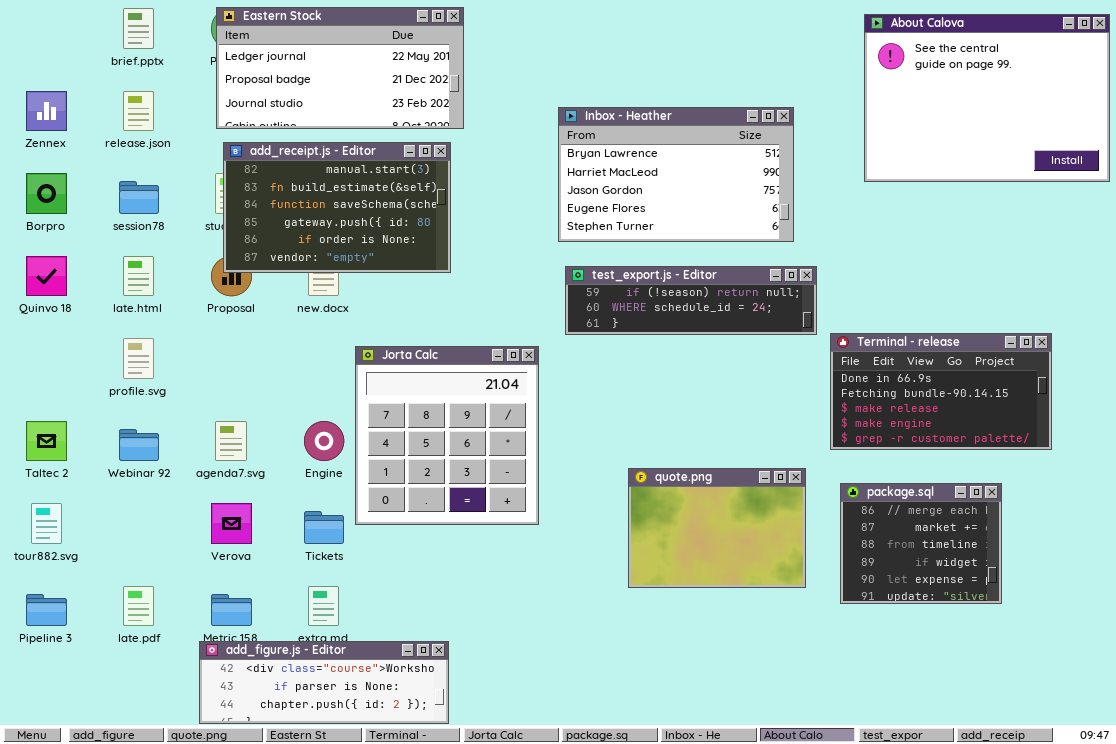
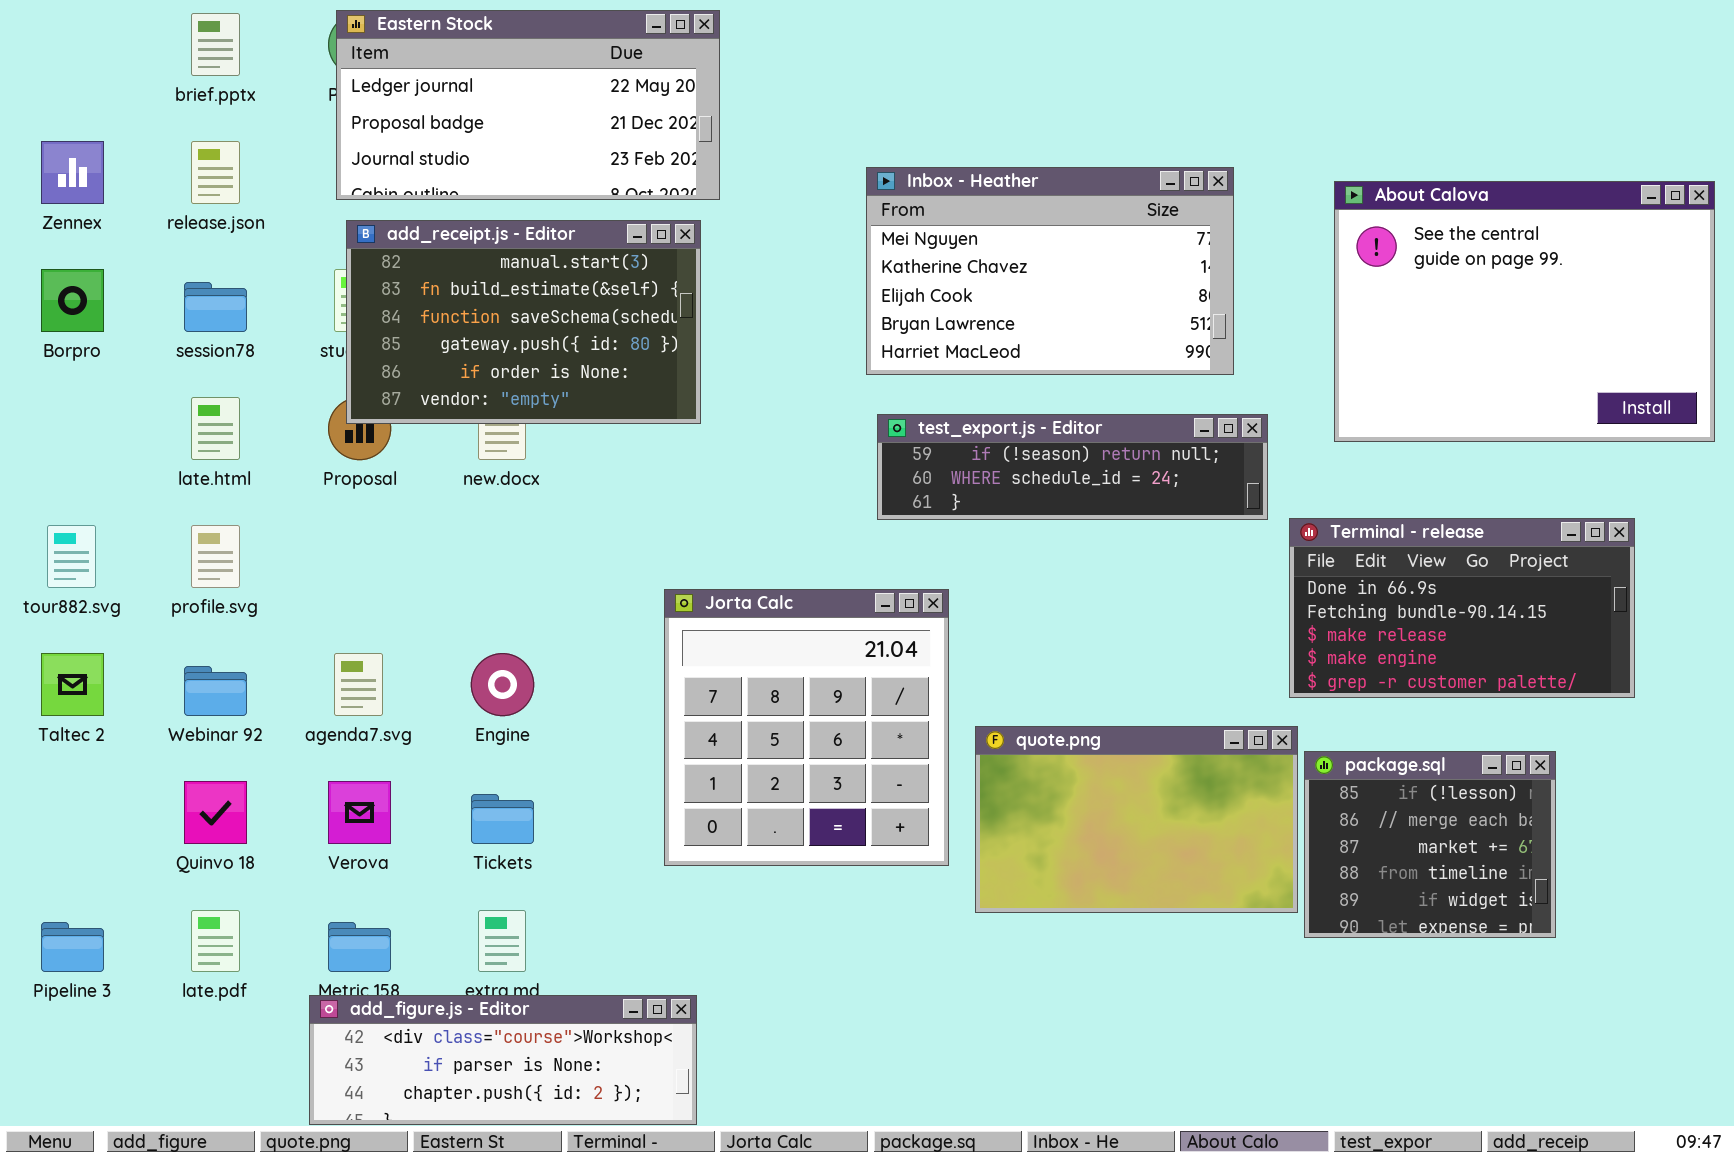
About Calova: [864,14,1110,182] -> [1334,181,1715,442], moved
Inbox - Heather: [558,107,794,242] -> [866,167,1234,375], scrolled up 3 rows
Quinvo 18: [26,256,67,296] -> [184,781,247,844], moved
Jorta Calc: [355,346,539,525] -> [664,589,949,866], moved
quote.png: [628,468,806,588] -> [975,726,1298,913], resized
package.sql: [840,483,1002,604] -> [1304,751,1556,938], scrolled up 1 row
tour882.svg: [31,503,62,544] -> [47,525,96,588], moved

